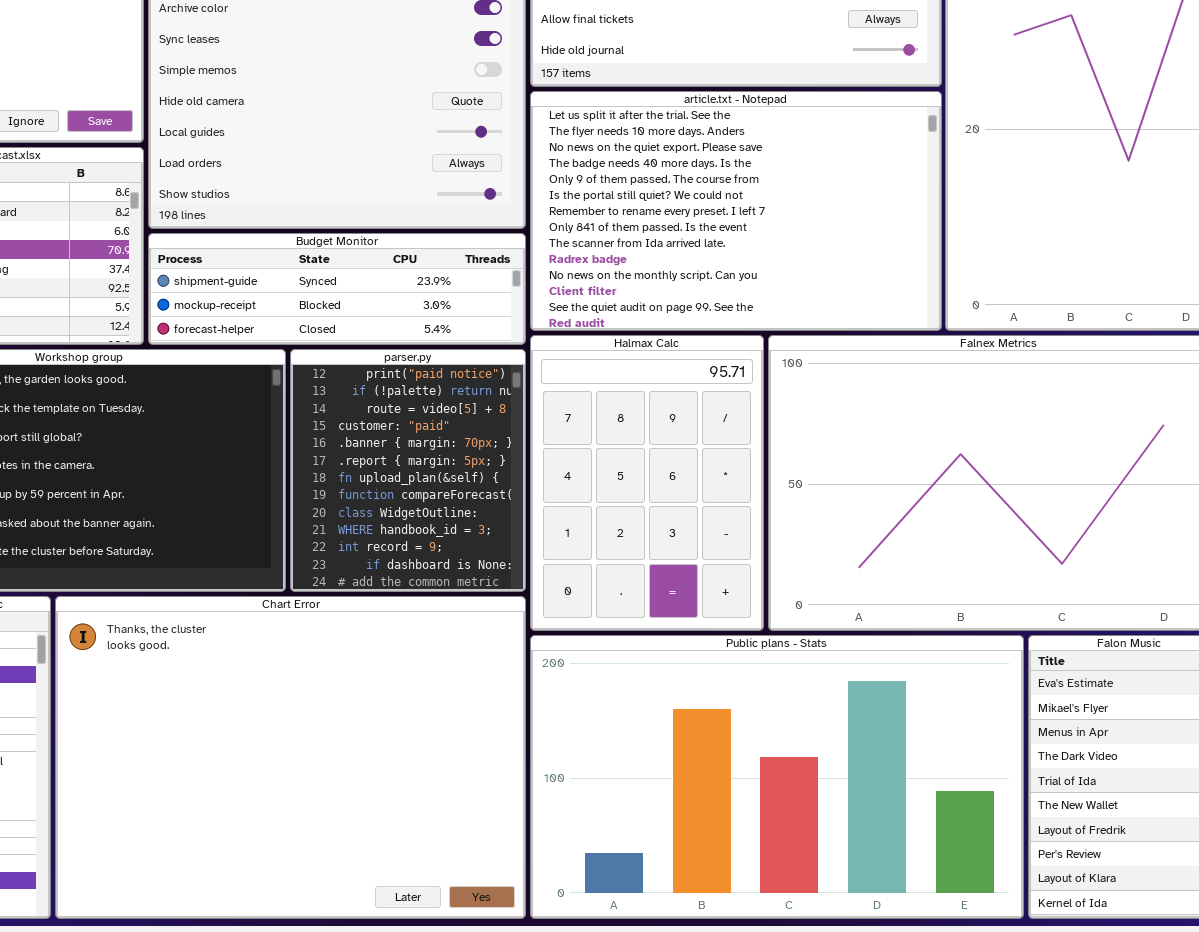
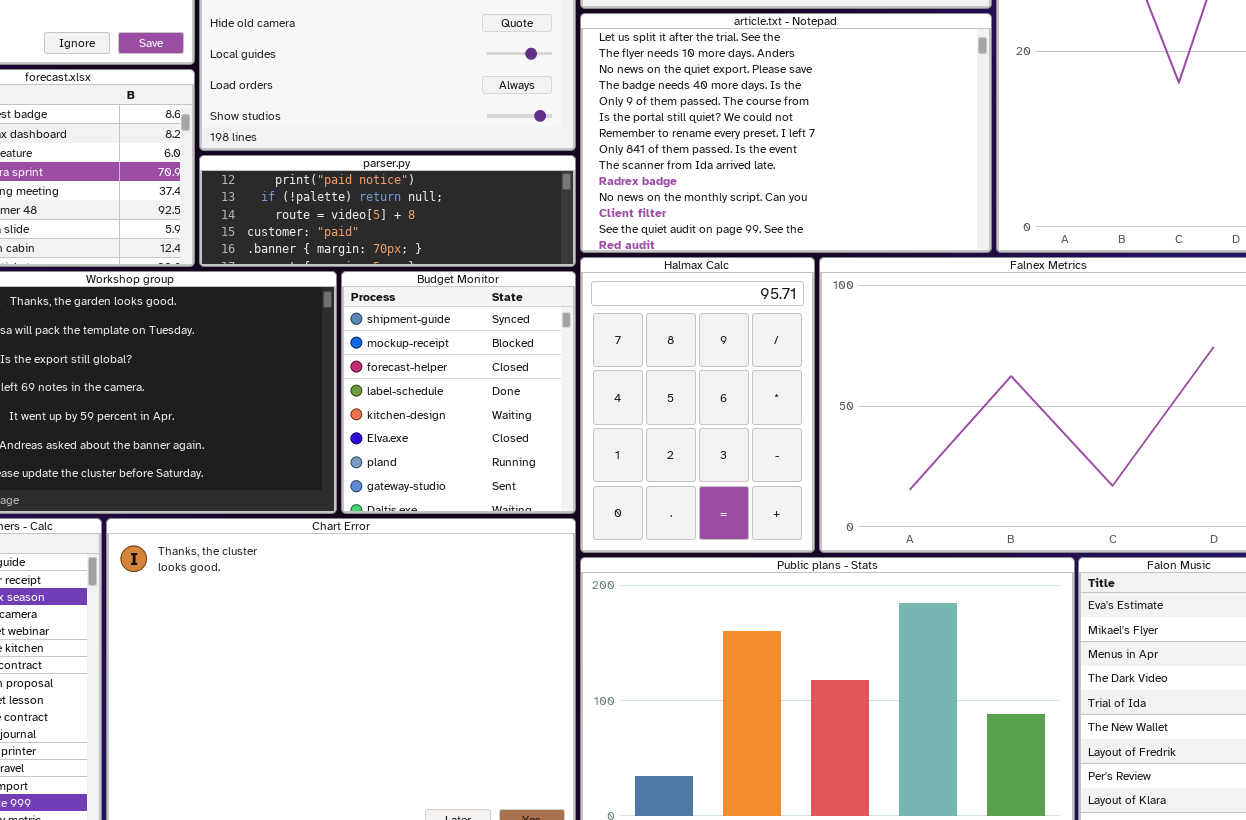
Budget Monitor: [148,233,526,345] -> [341,271,576,514], moved, resized
parser.py: [290,349,526,592] -> [199,155,576,267], moved, resized

